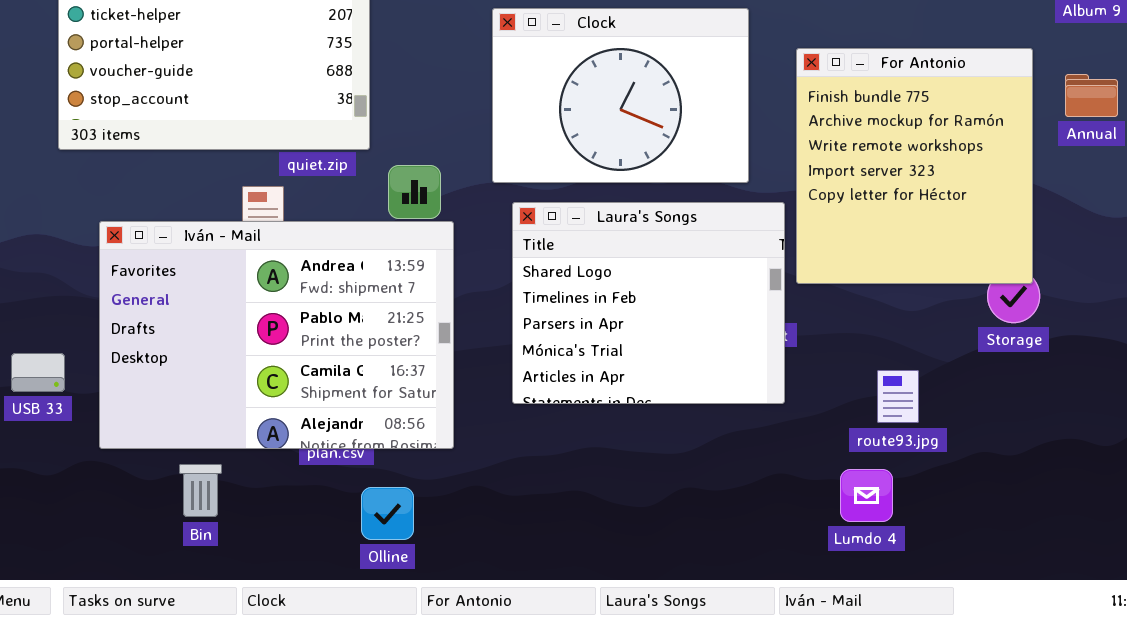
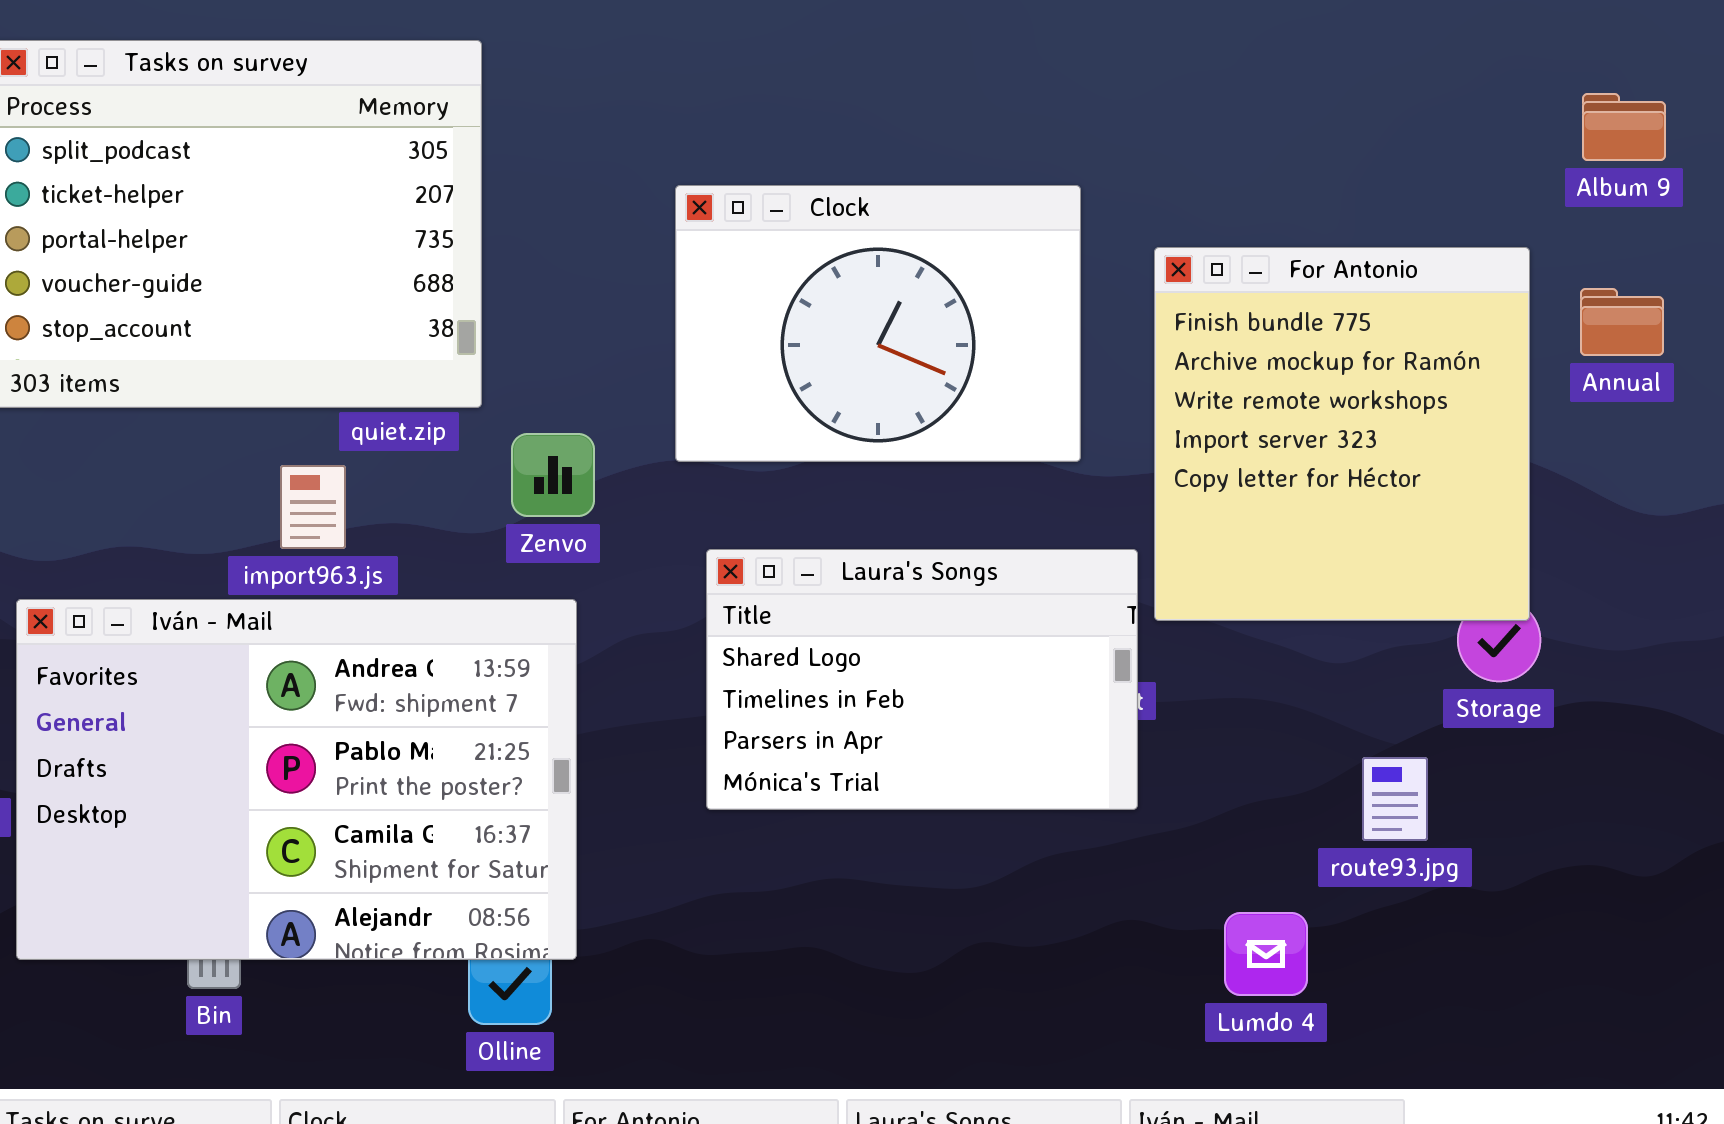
Laura's Songs: [512,202,785,404] -> [706,549,1138,810], resized
Iván - Mail: [99,221,454,449] -> [16,599,577,960], moved
route93.jpg: [877,370,919,423] -> [1362,757,1428,841], moved

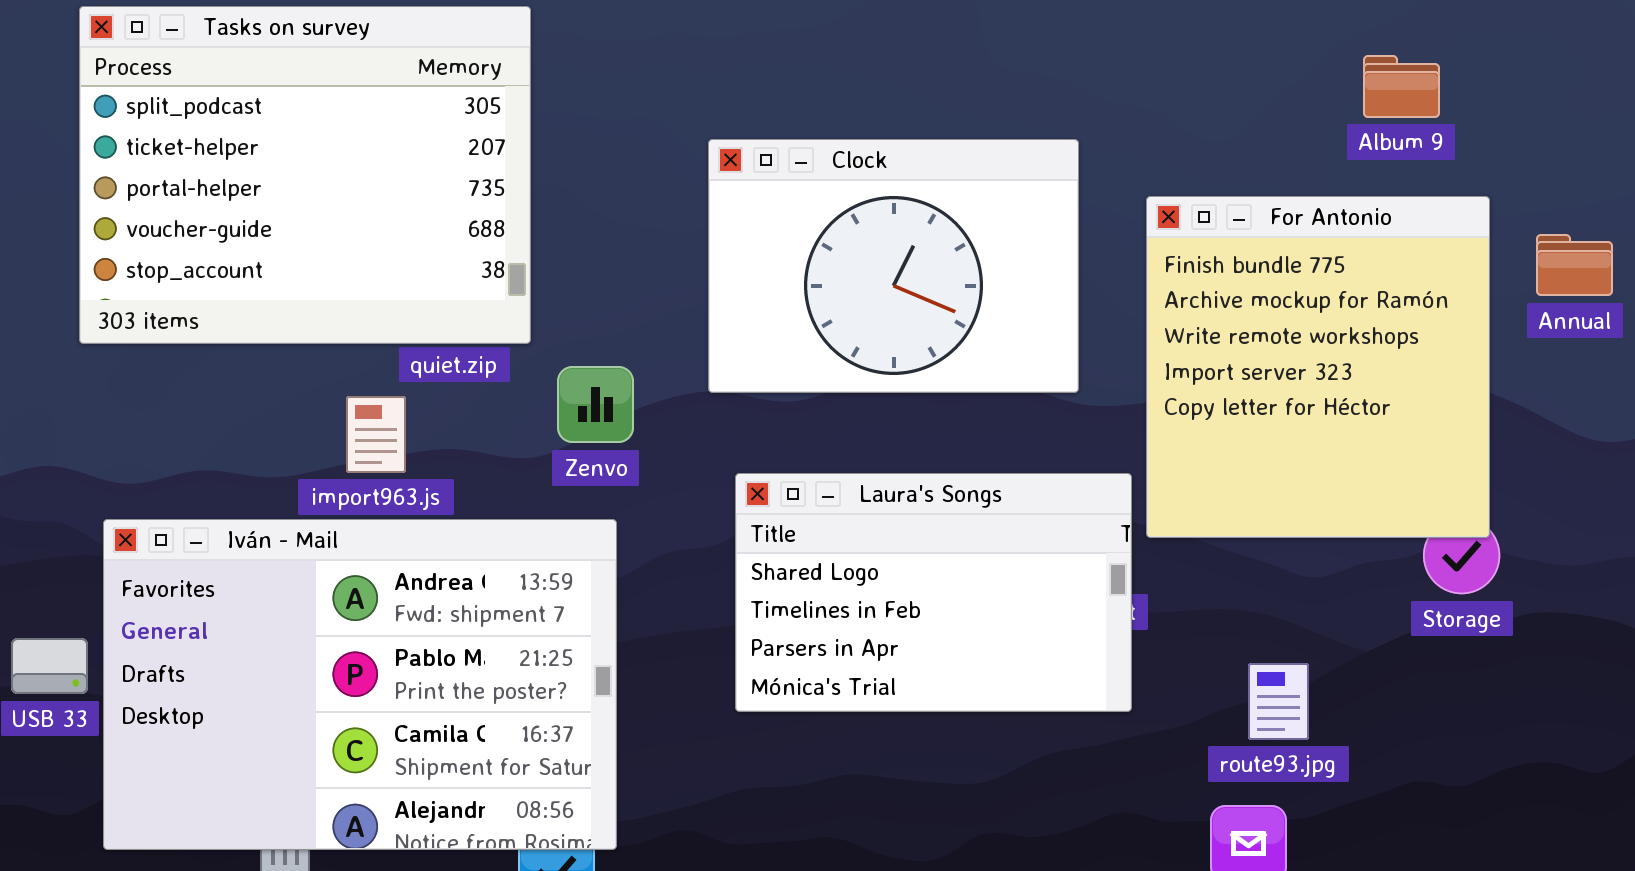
Album 9: [1582,93,1666,161] -> [1363,55,1440,118], moved
route93.jpg: [1362,757,1428,841] -> [1248,663,1309,740], moved

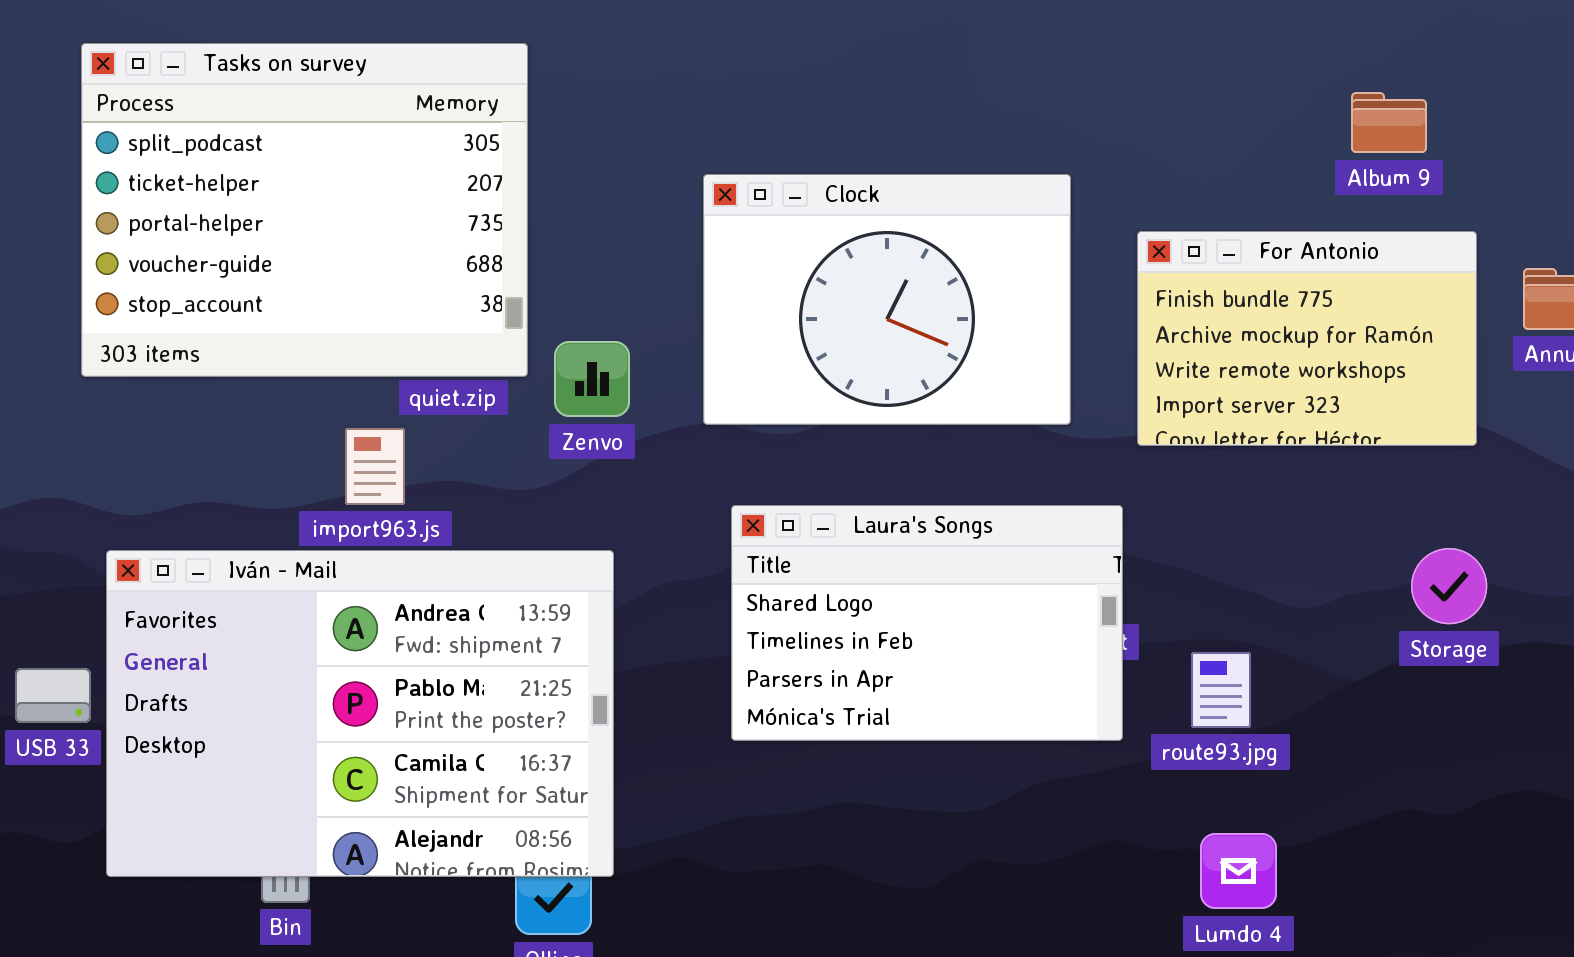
For Antonio: [1146,196,1490,538] -> [1137,231,1477,446], resized
Zenvo: [557,366,634,443] -> [554,341,630,417], moved
route93.jpg: [1248,663,1309,740] -> [1191,652,1251,728], moved

